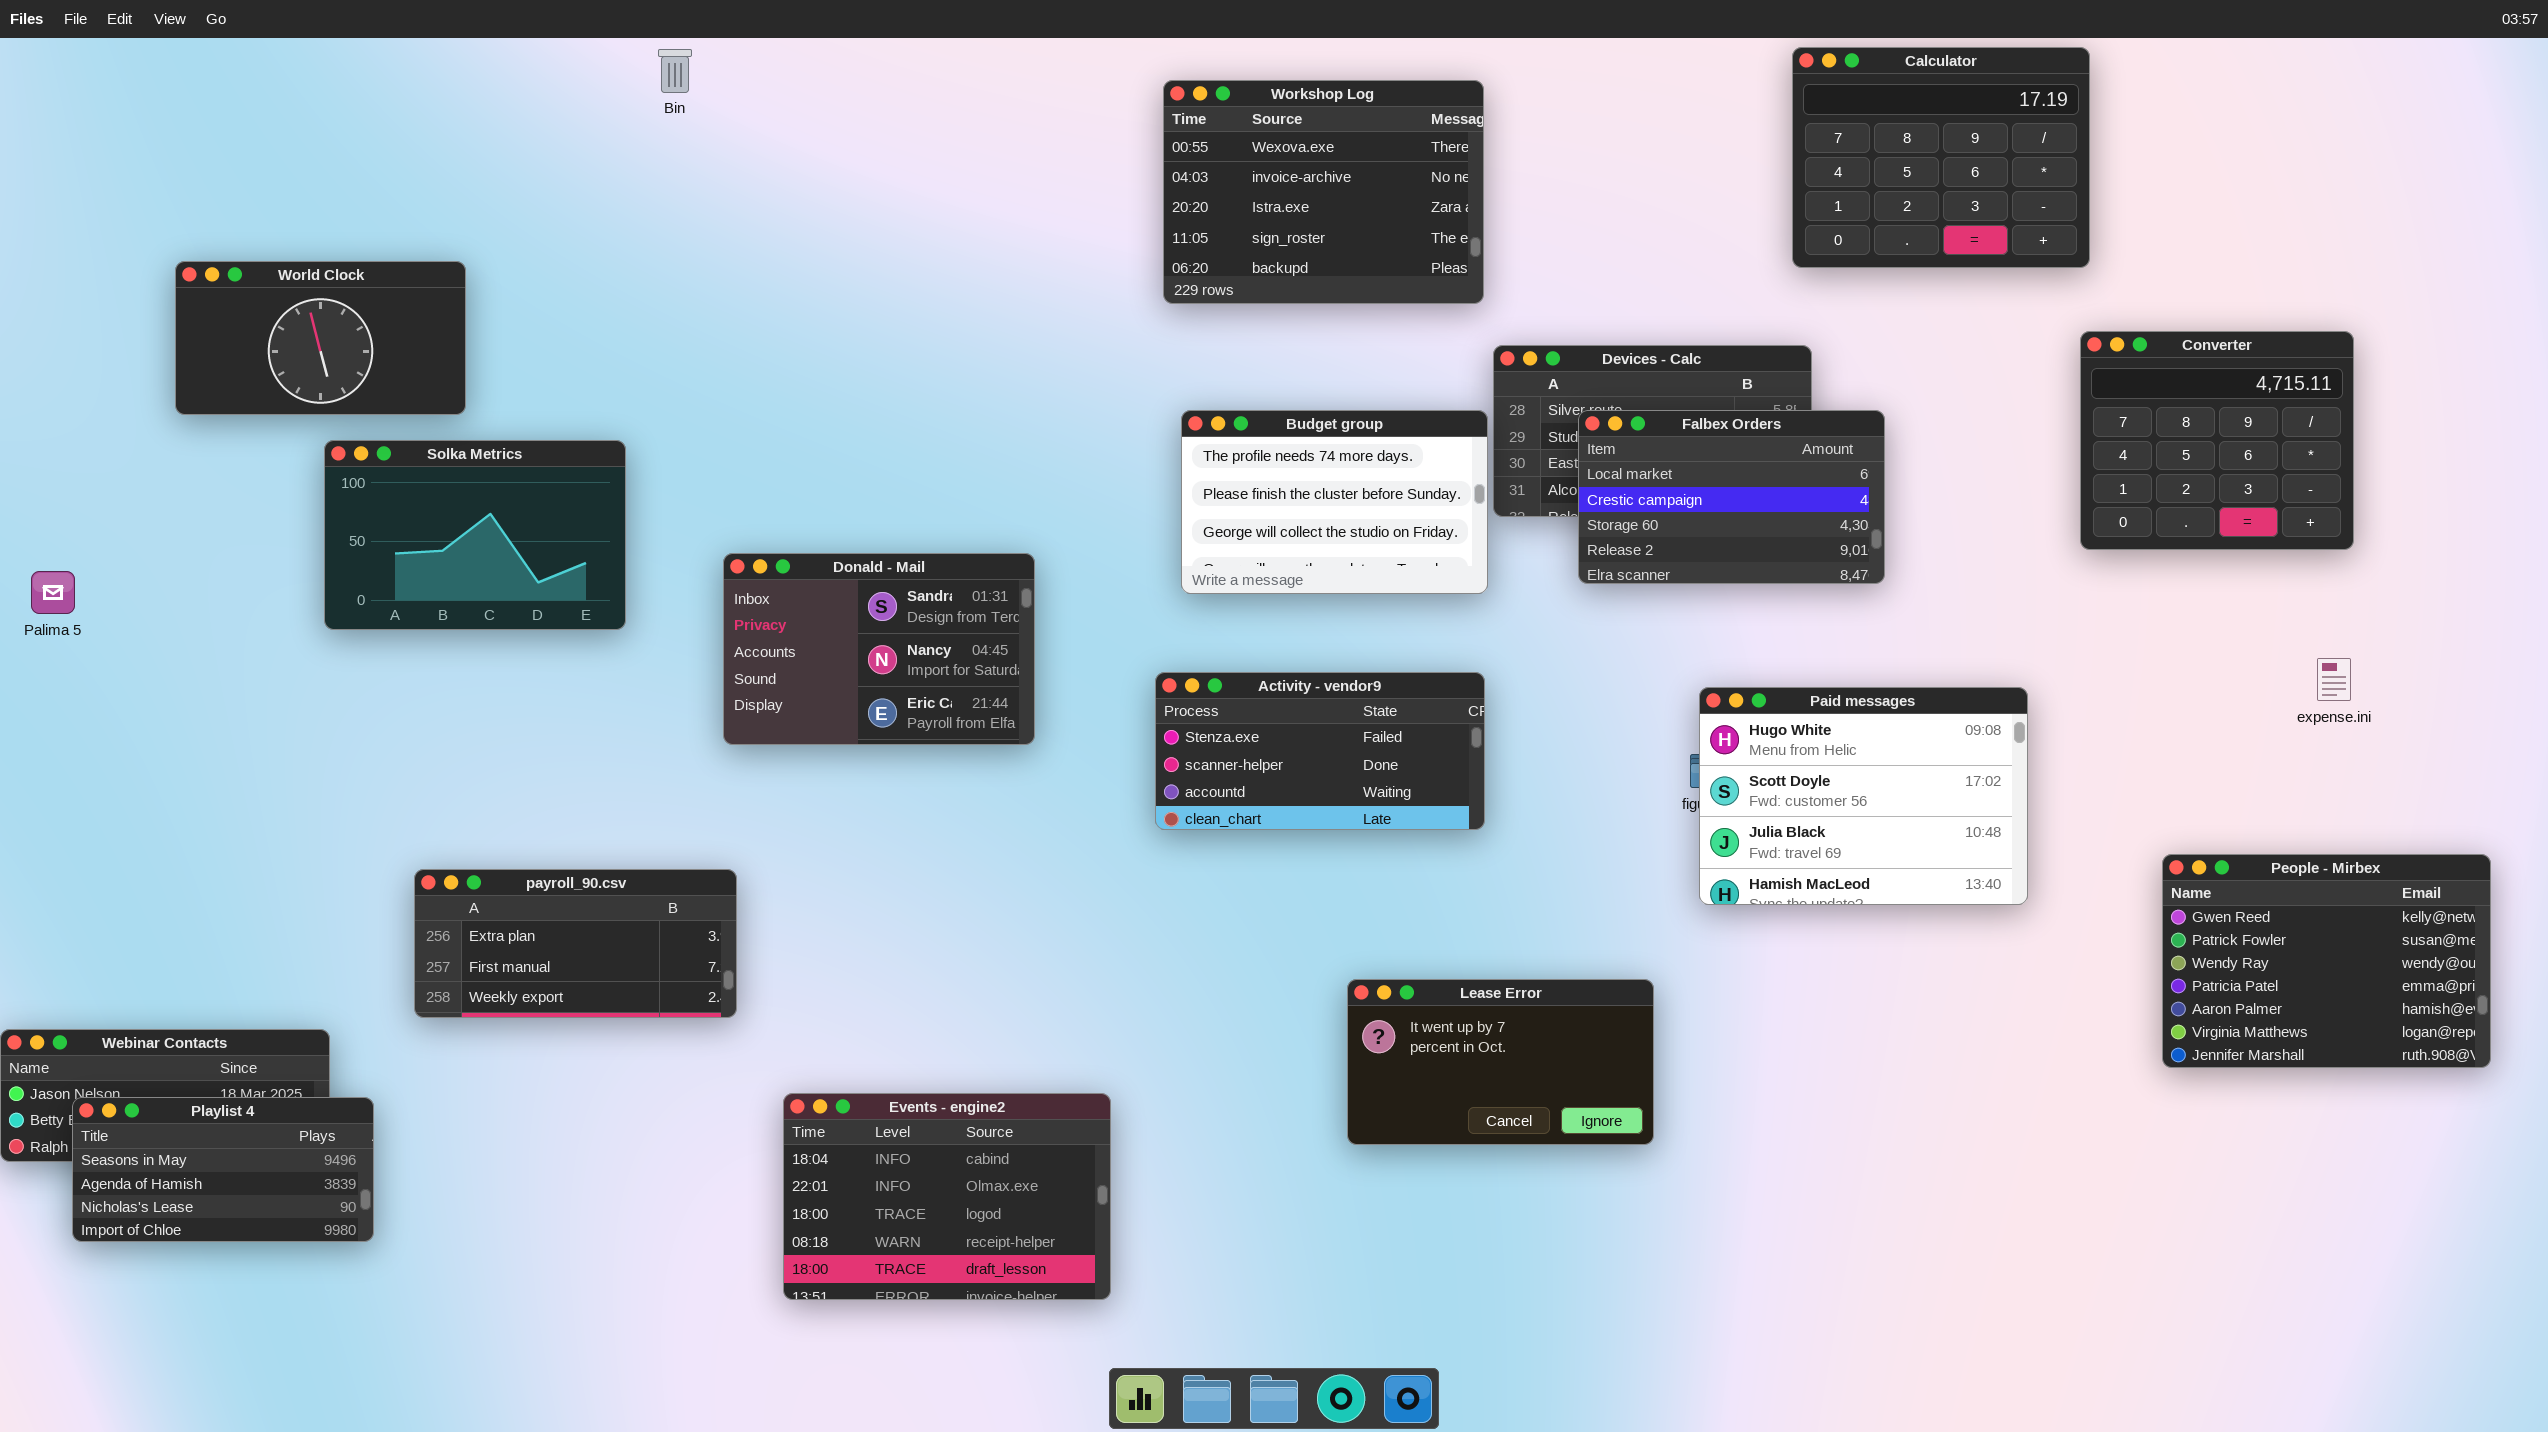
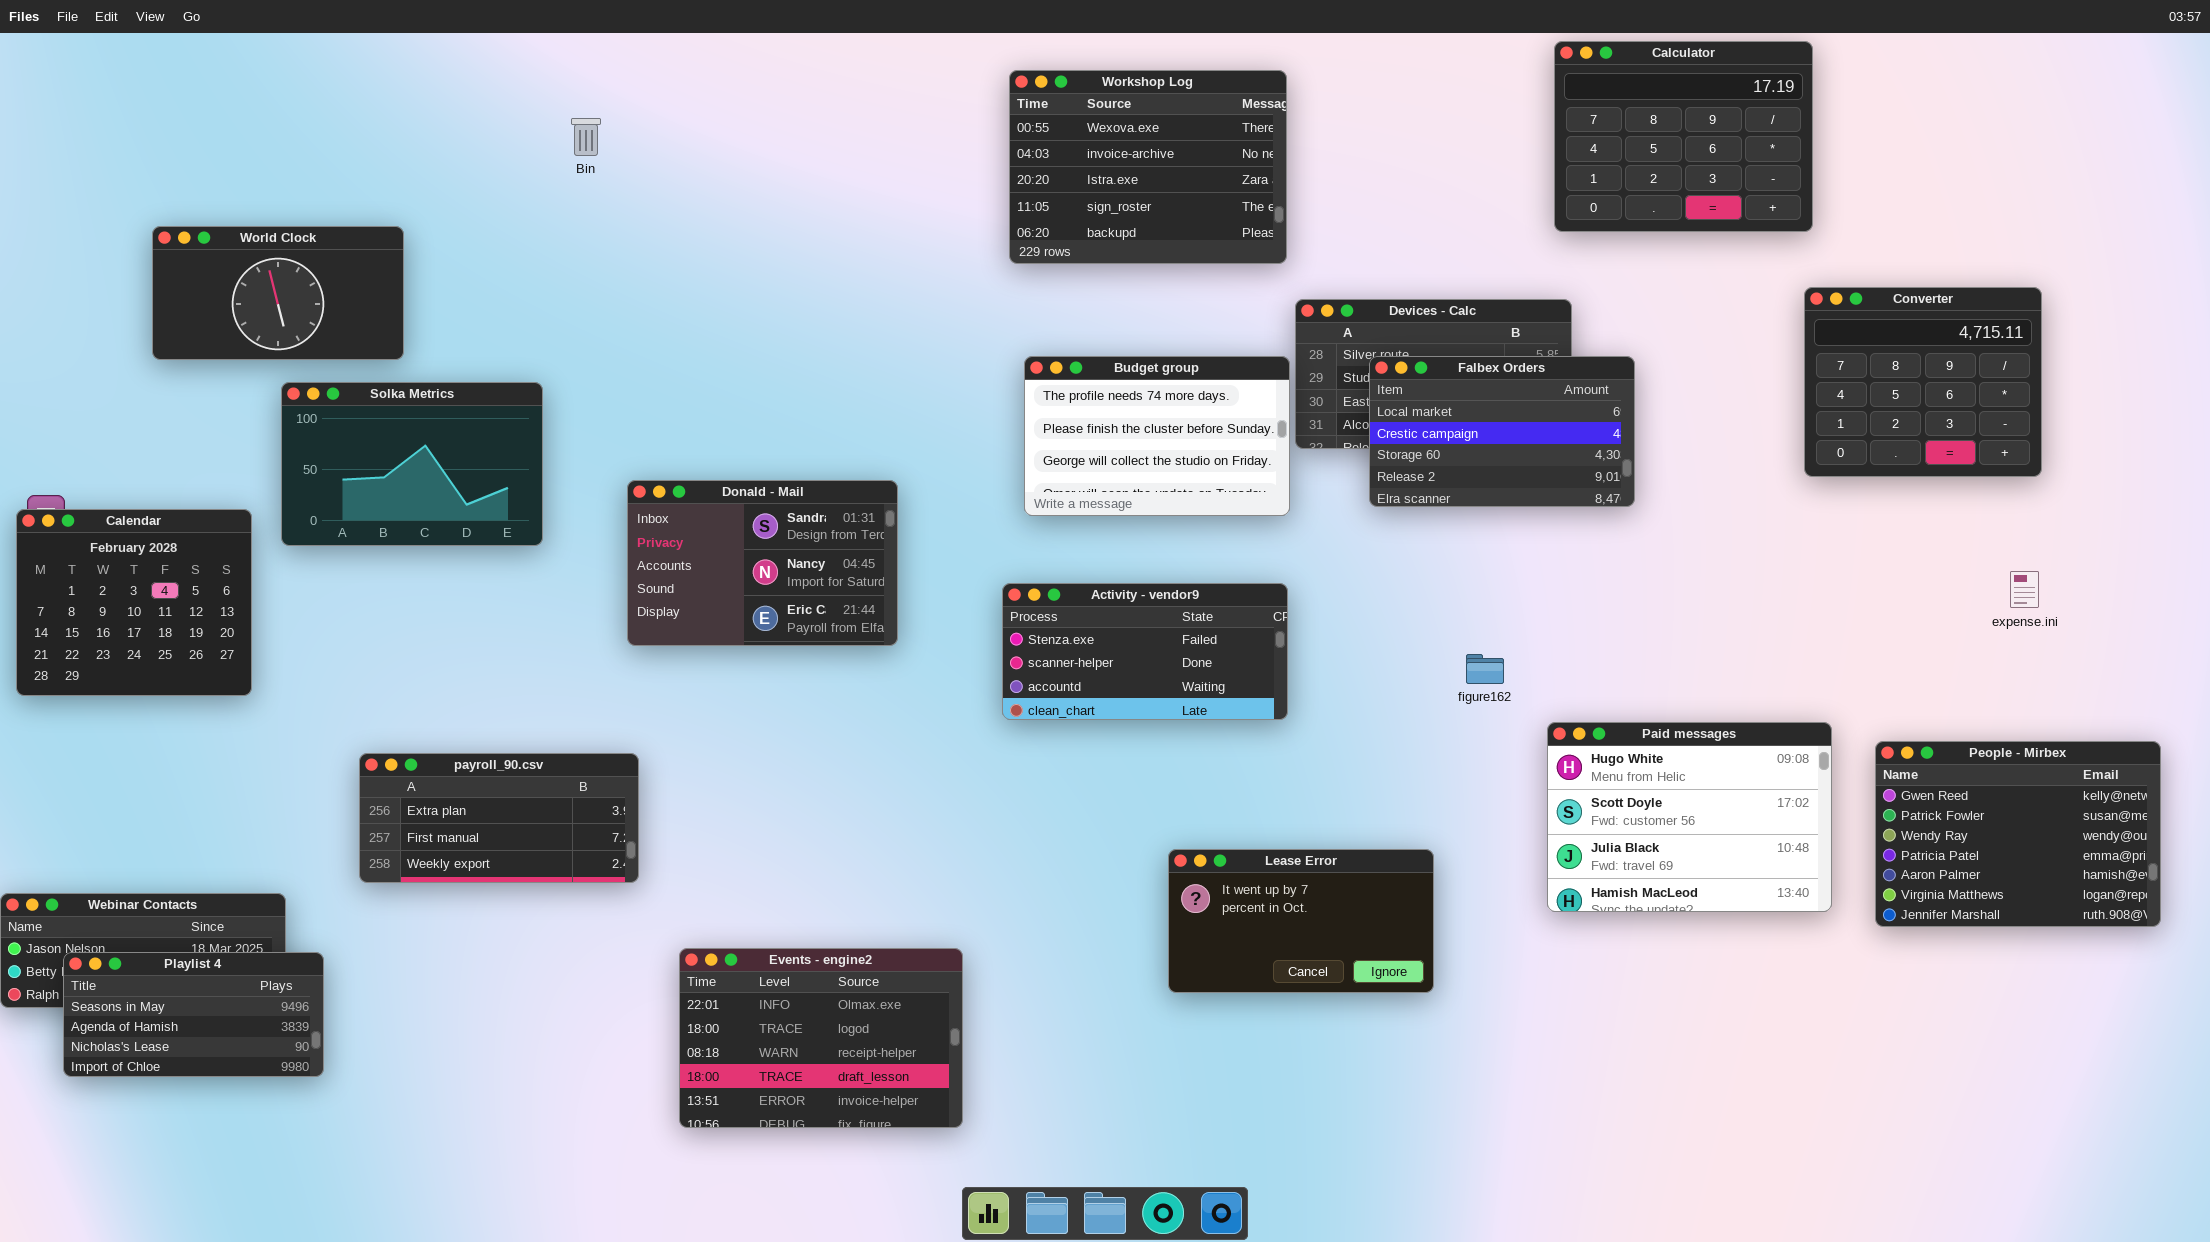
Bin: [658,49,692,93] -> [571,118,601,156], moved
Calendar: none -> [16,509,252,696], opened
Paid messages: [1699,687,2028,905] -> [1547,722,1832,912], moved
Events - engine2: [783,1093,1111,1300] -> [679,948,963,1128], scrolled down 1 row

